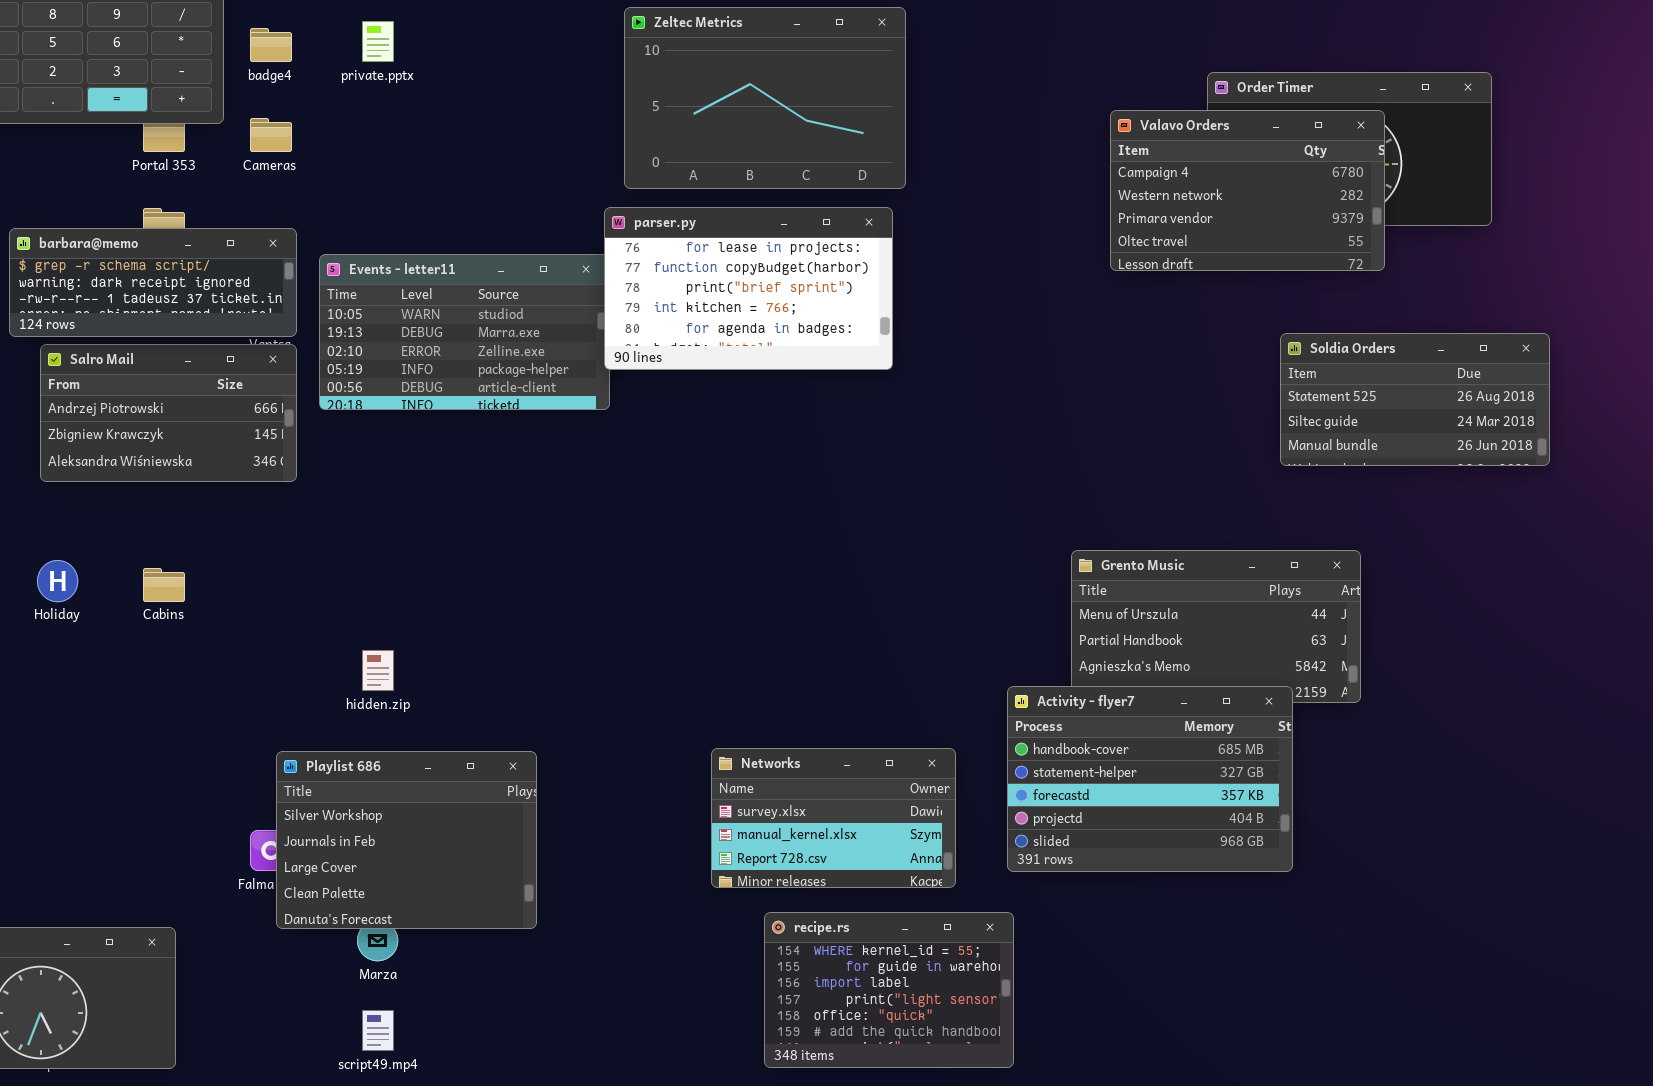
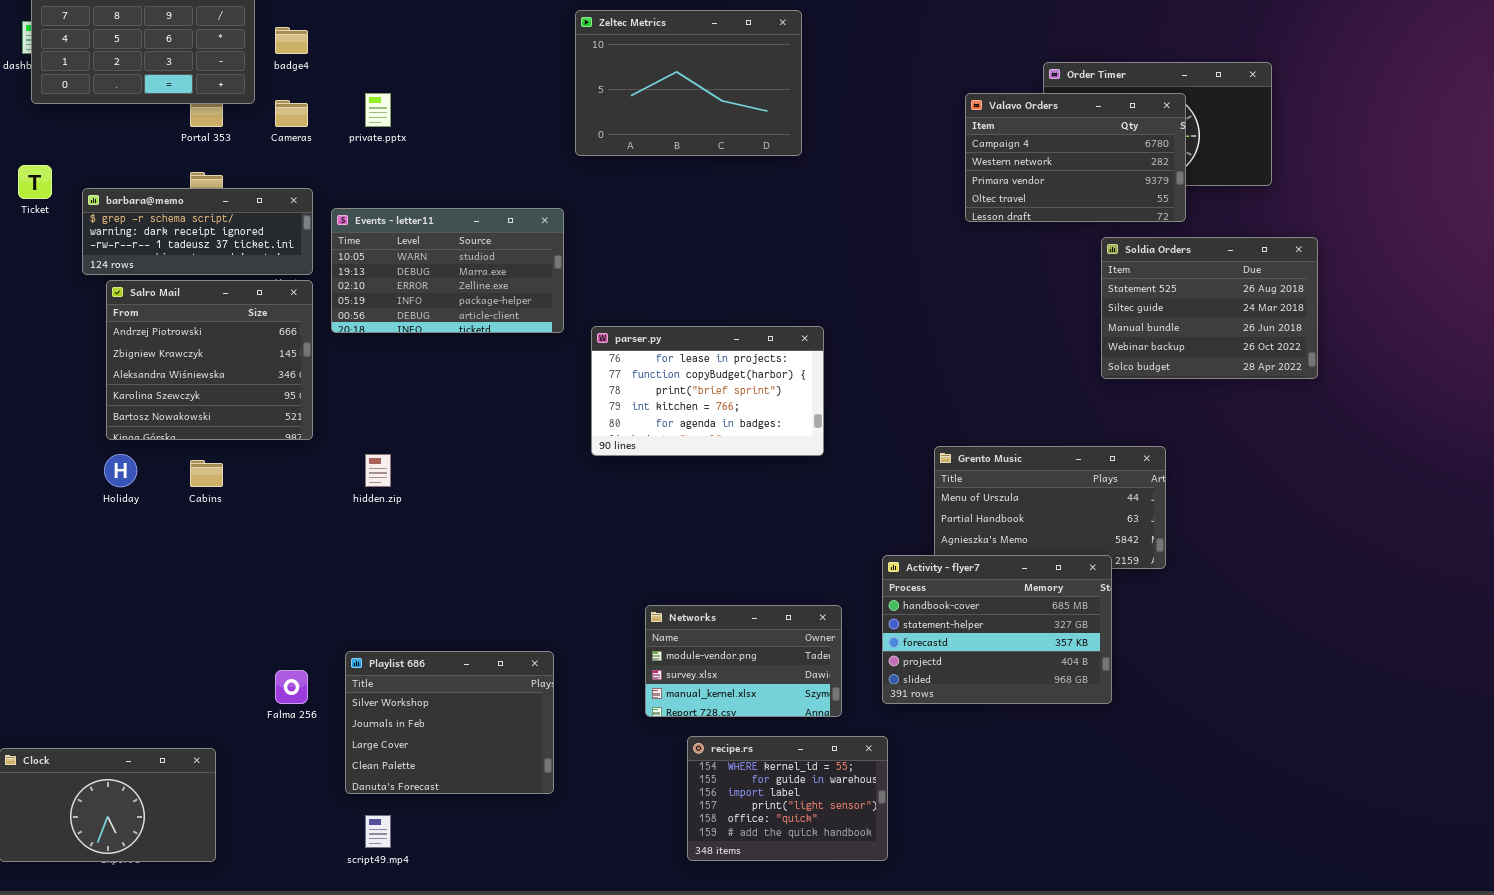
private.pptx: [362,21,394,62] -> [365,93,391,127], moved
parser.py: [604,207,893,370] -> [591,326,824,456], moved
Soldia Orders: [1280,333,1550,466] -> [1101,237,1318,379], resized
Salro Mail: [40,344,297,482] -> [106,280,313,440], resized
hidden.zip: [362,650,394,691] -> [365,454,391,487], moved
Networks: [711,748,956,888] -> [645,605,842,717], scrolled up 1 row
Playlist 686: [276,751,537,929] -> [345,651,554,794], moved

